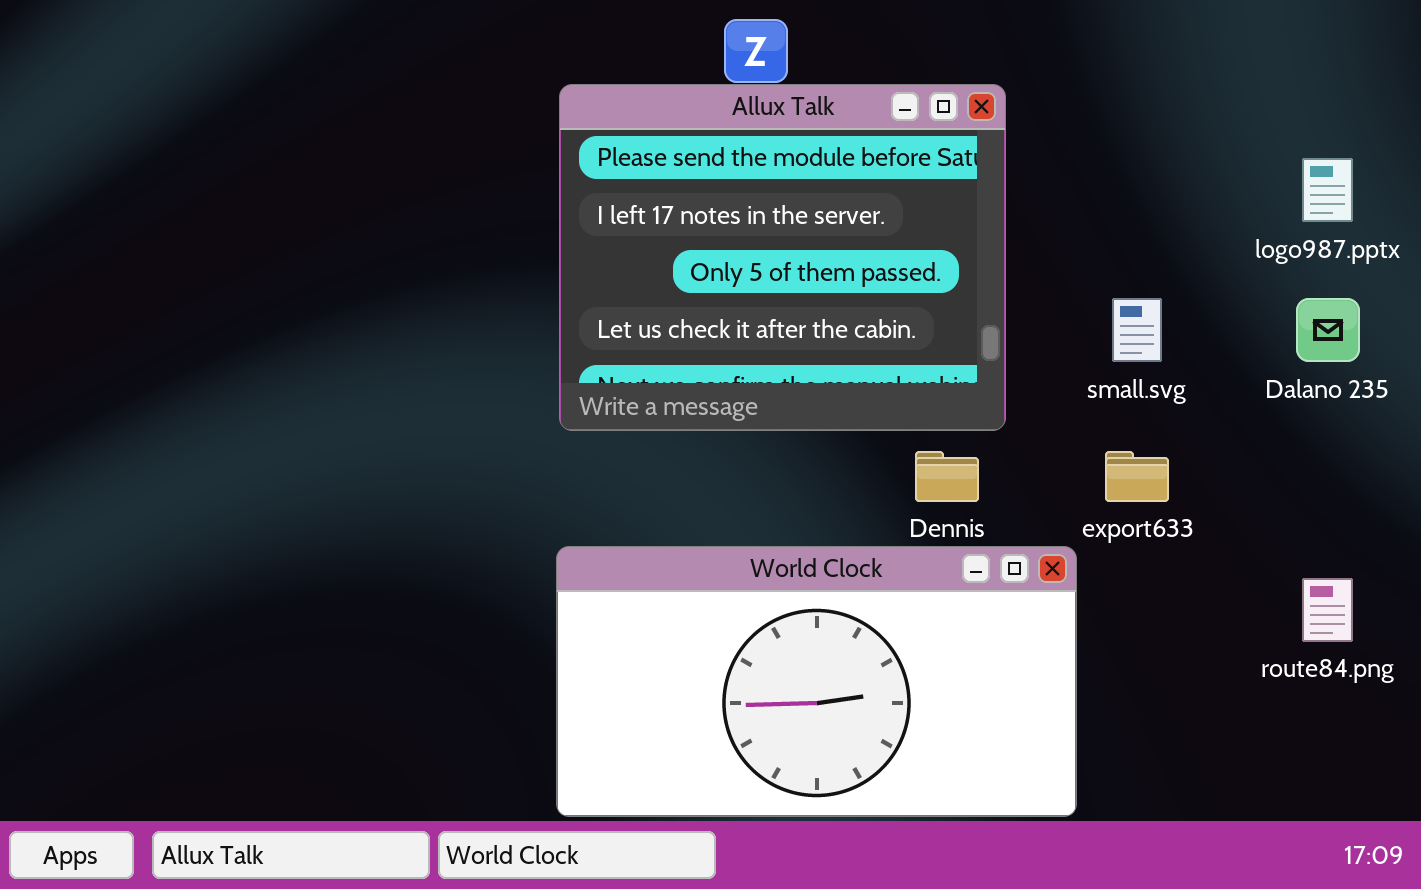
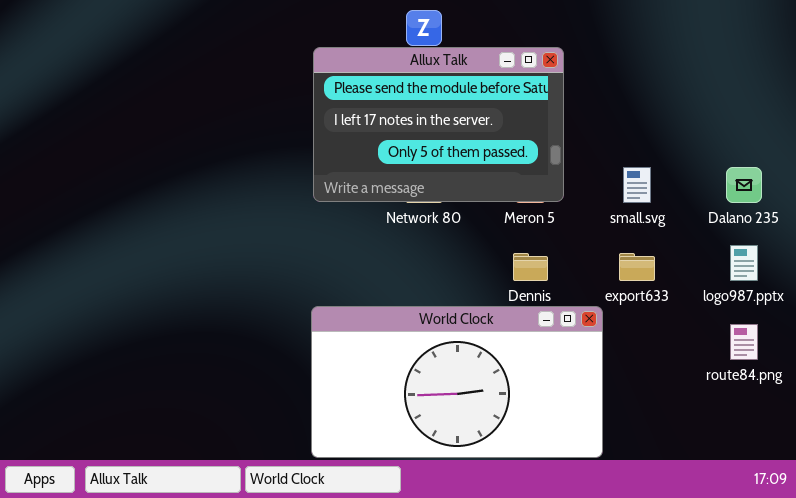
Allux Talk: [559,84,1006,431] -> [313,47,564,202], resized
logo987.pptx: [1302,158,1353,222] -> [730,245,758,281], moved

